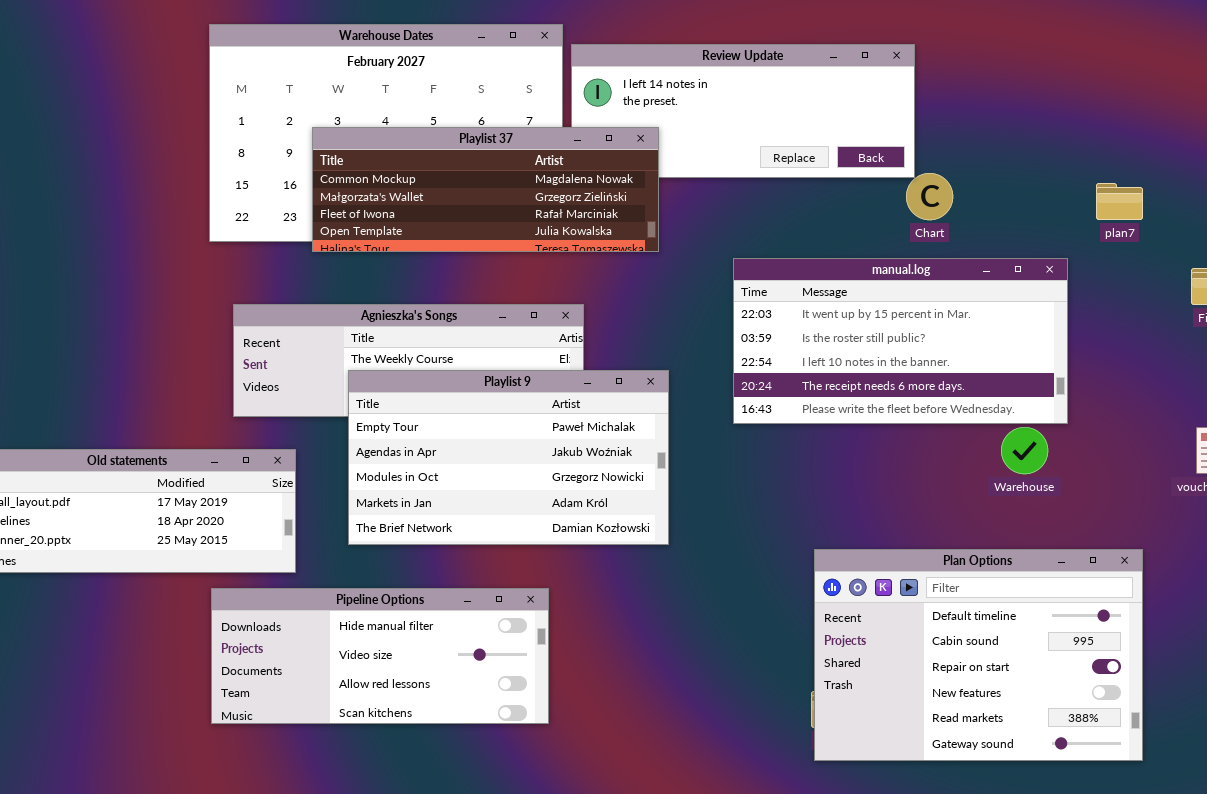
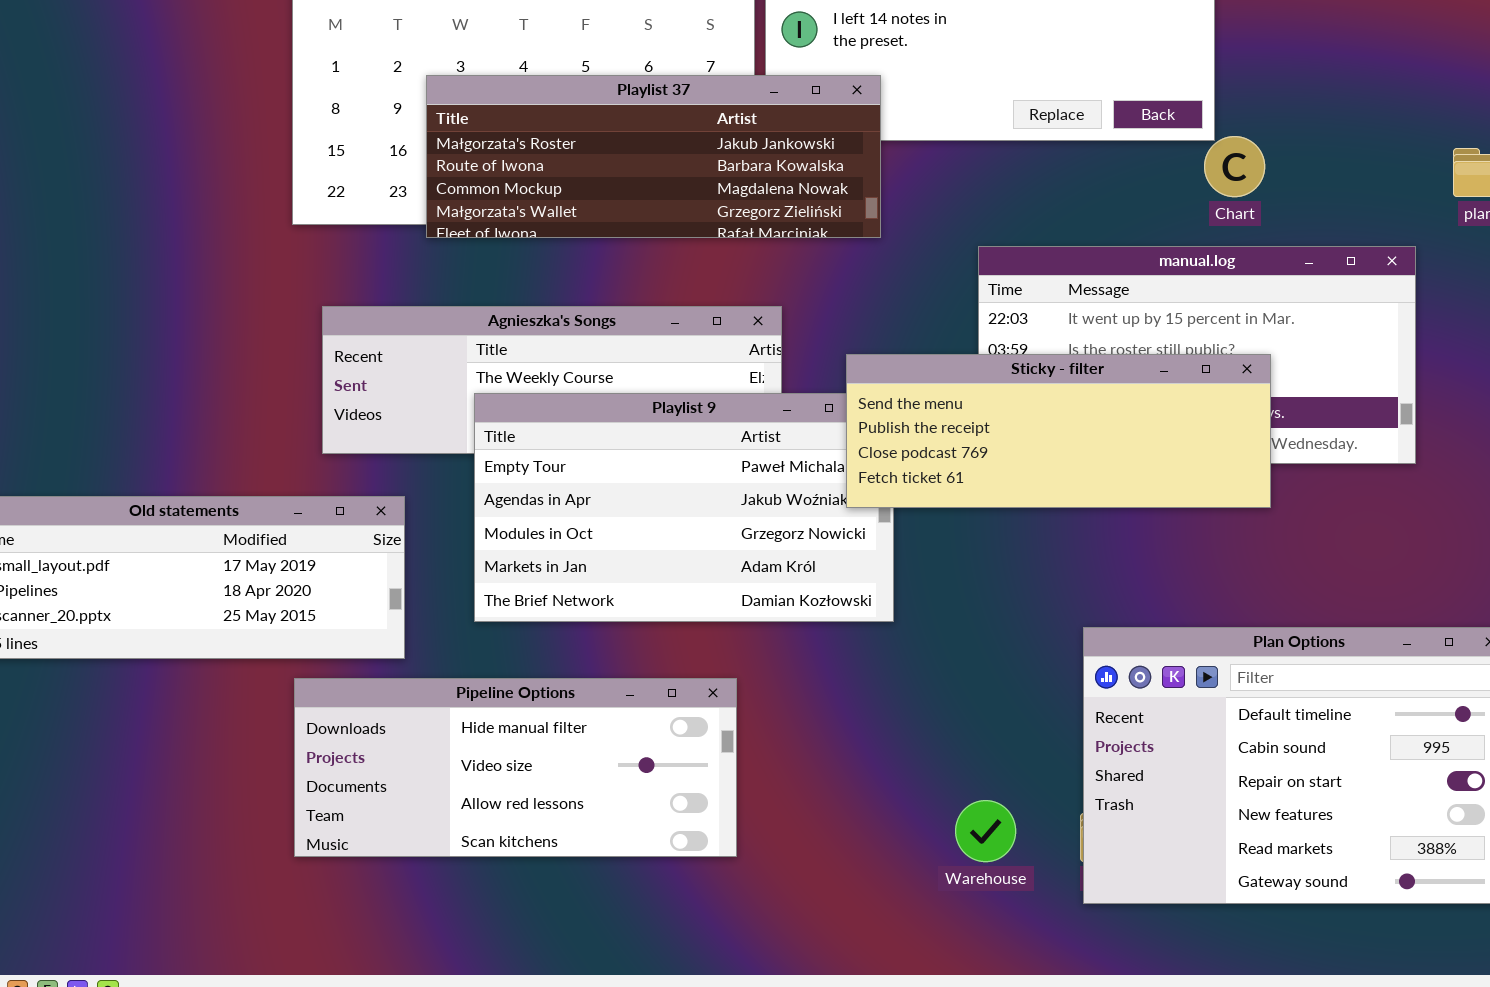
Playlist 37: [312,127,659,252] -> [426,75,881,238], scrolled up 2 rows
Sticky - filter: none -> [846,354,1271,508], opened
Warehouse: [1001,427,1048,474] -> [955,800,1016,862], moved

